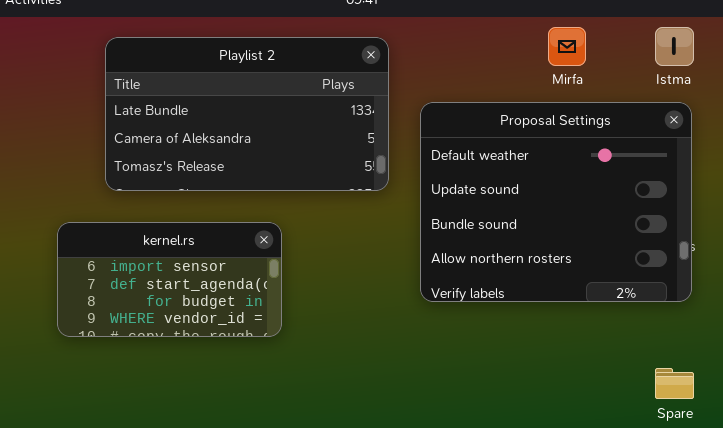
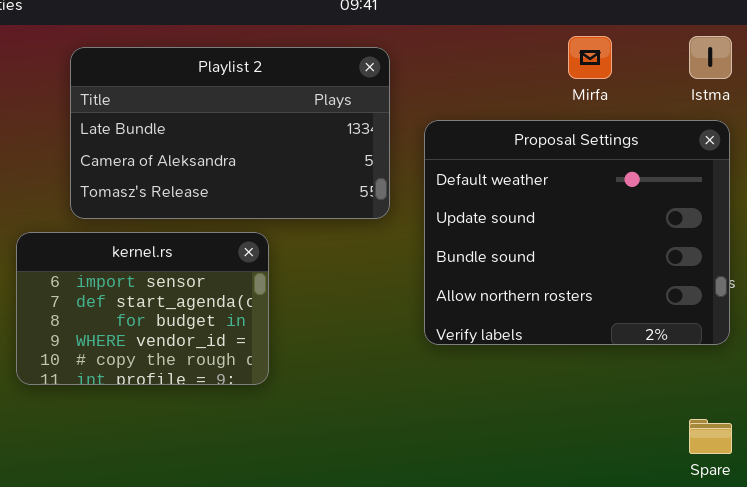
kernel.rs: [57,222,282,337] -> [16,232,269,385], resized

